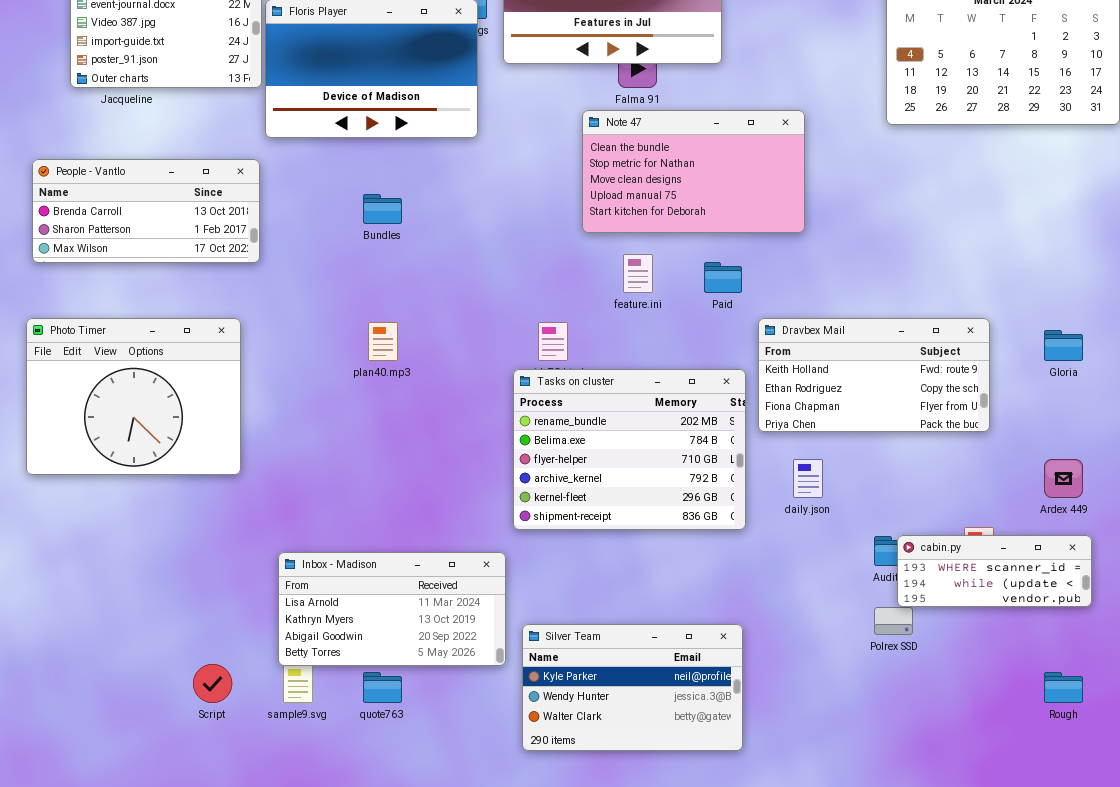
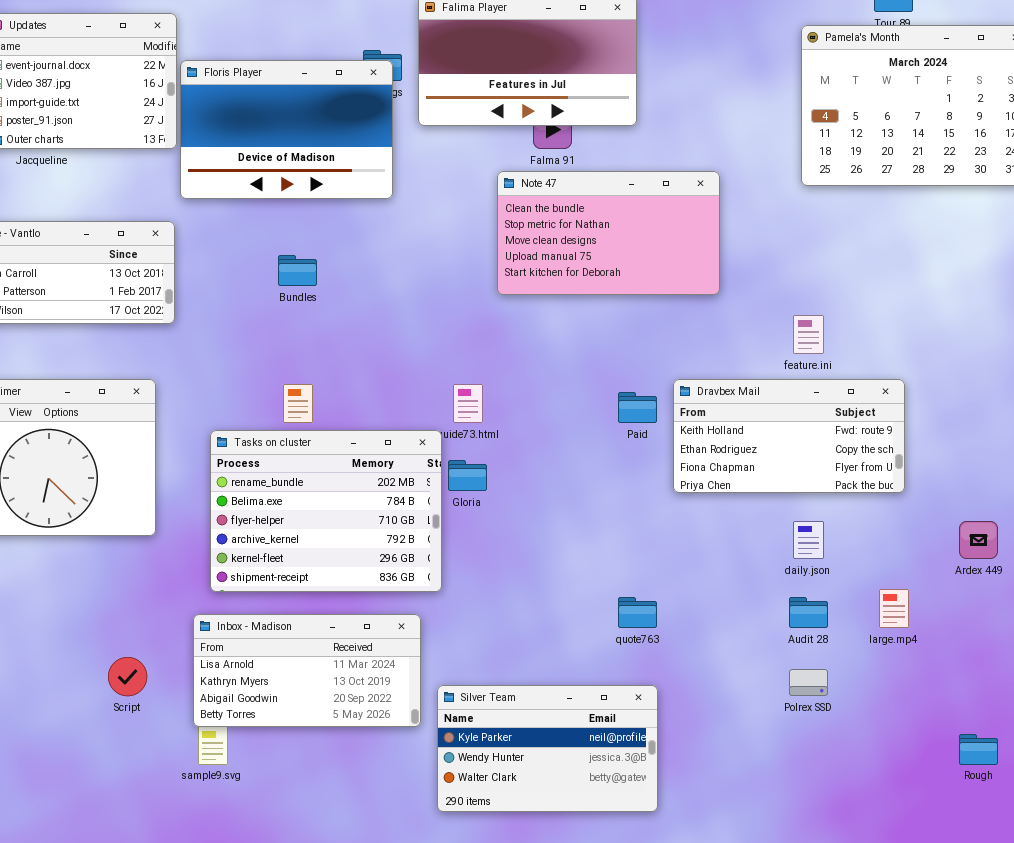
feature.ini: [623,254,653,293] -> [793,315,824,354], moved
Paid: [704,262,742,293] -> [618,392,657,423], moved
Gloria: [1044,330,1083,361] -> [448,460,487,491], moved
Tasks on cluster: [513,369,746,530] -> [210,430,442,592], moved
daily.json: [793,459,823,498] -> [793,521,824,559], moved
cabin.py: [897,535,1092,607] -> none, closed
Script: [193,664,232,703] -> [108,657,147,696], moved
quote763: [363,672,402,703] -> [618,597,657,628], moved

